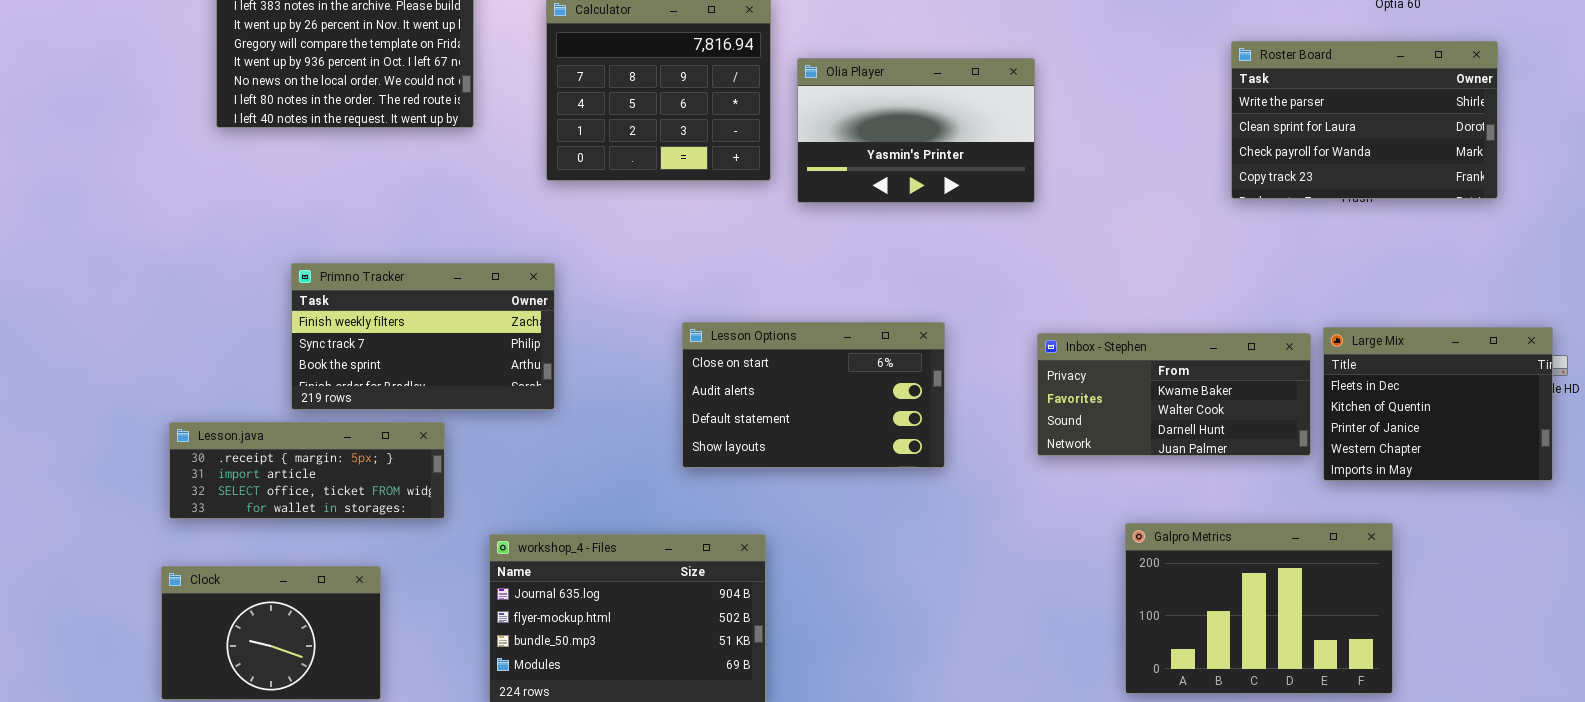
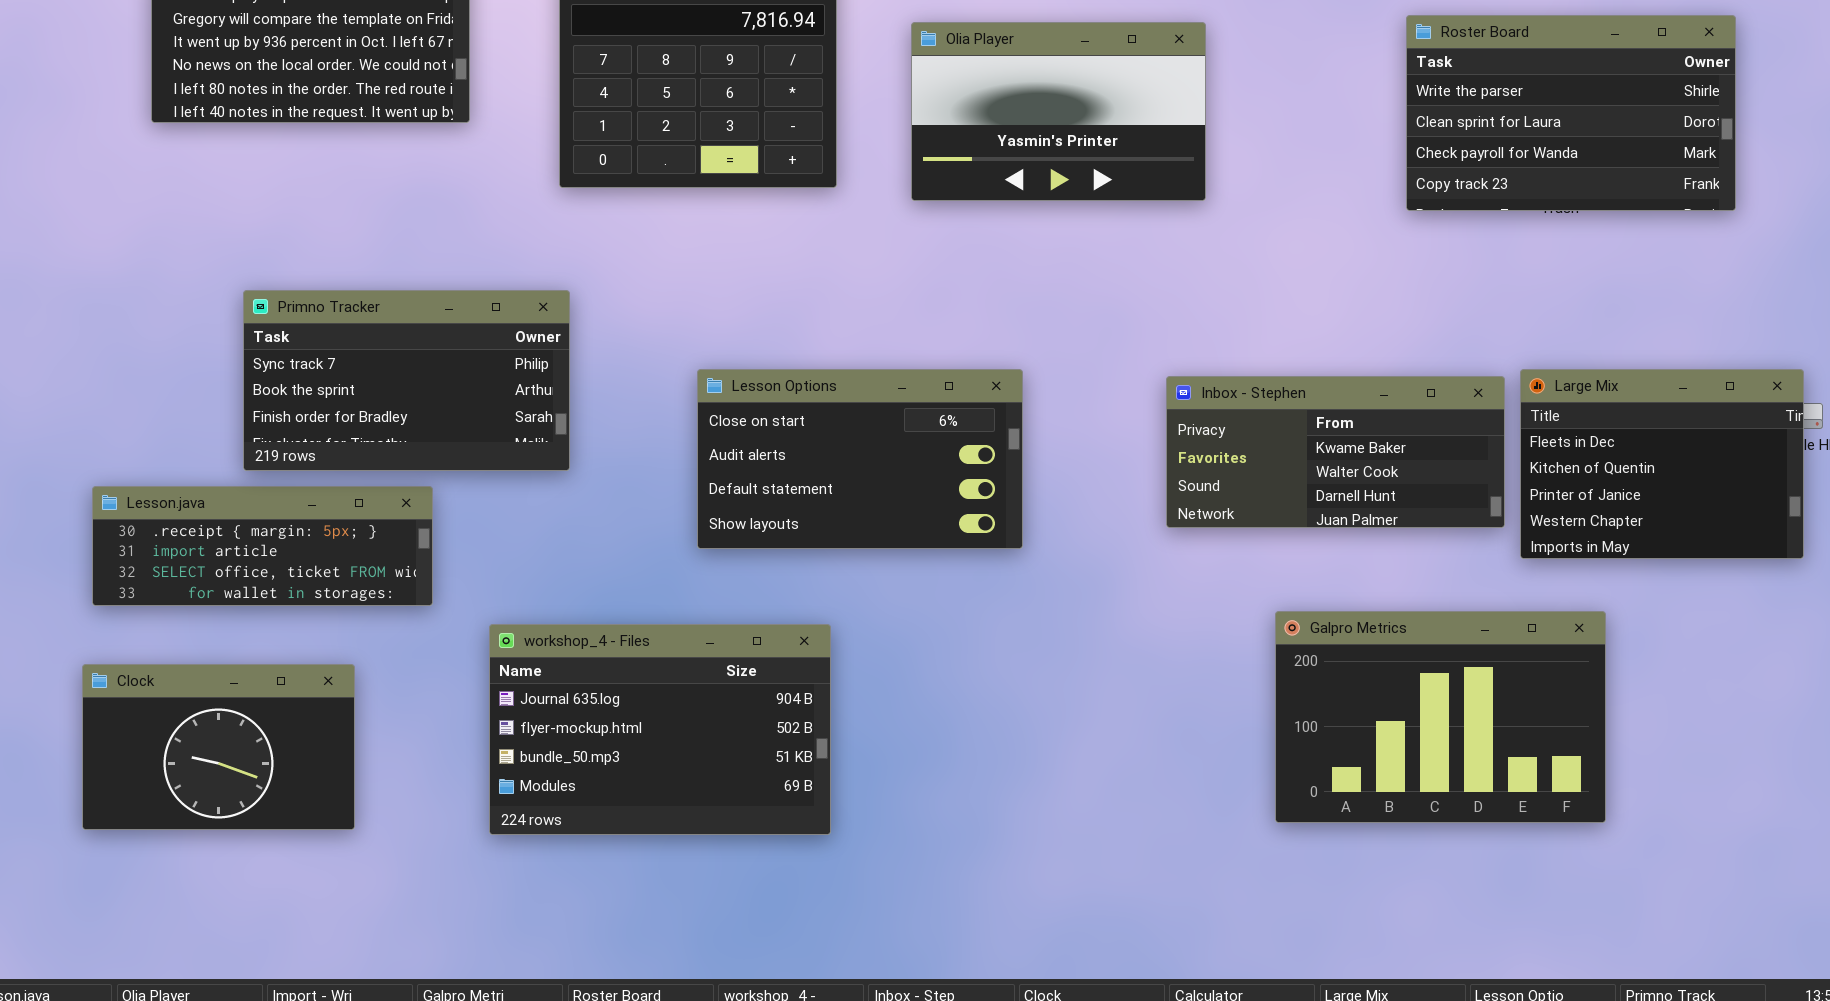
Olia Player: [797,58,1035,203] -> [911,22,1206,201], moved
Primno Tracker: [291,263,555,410] -> [243,290,570,471], scrolled down 1 row
Lesson Options: [682,322,945,468] -> [697,369,1023,549], moved

